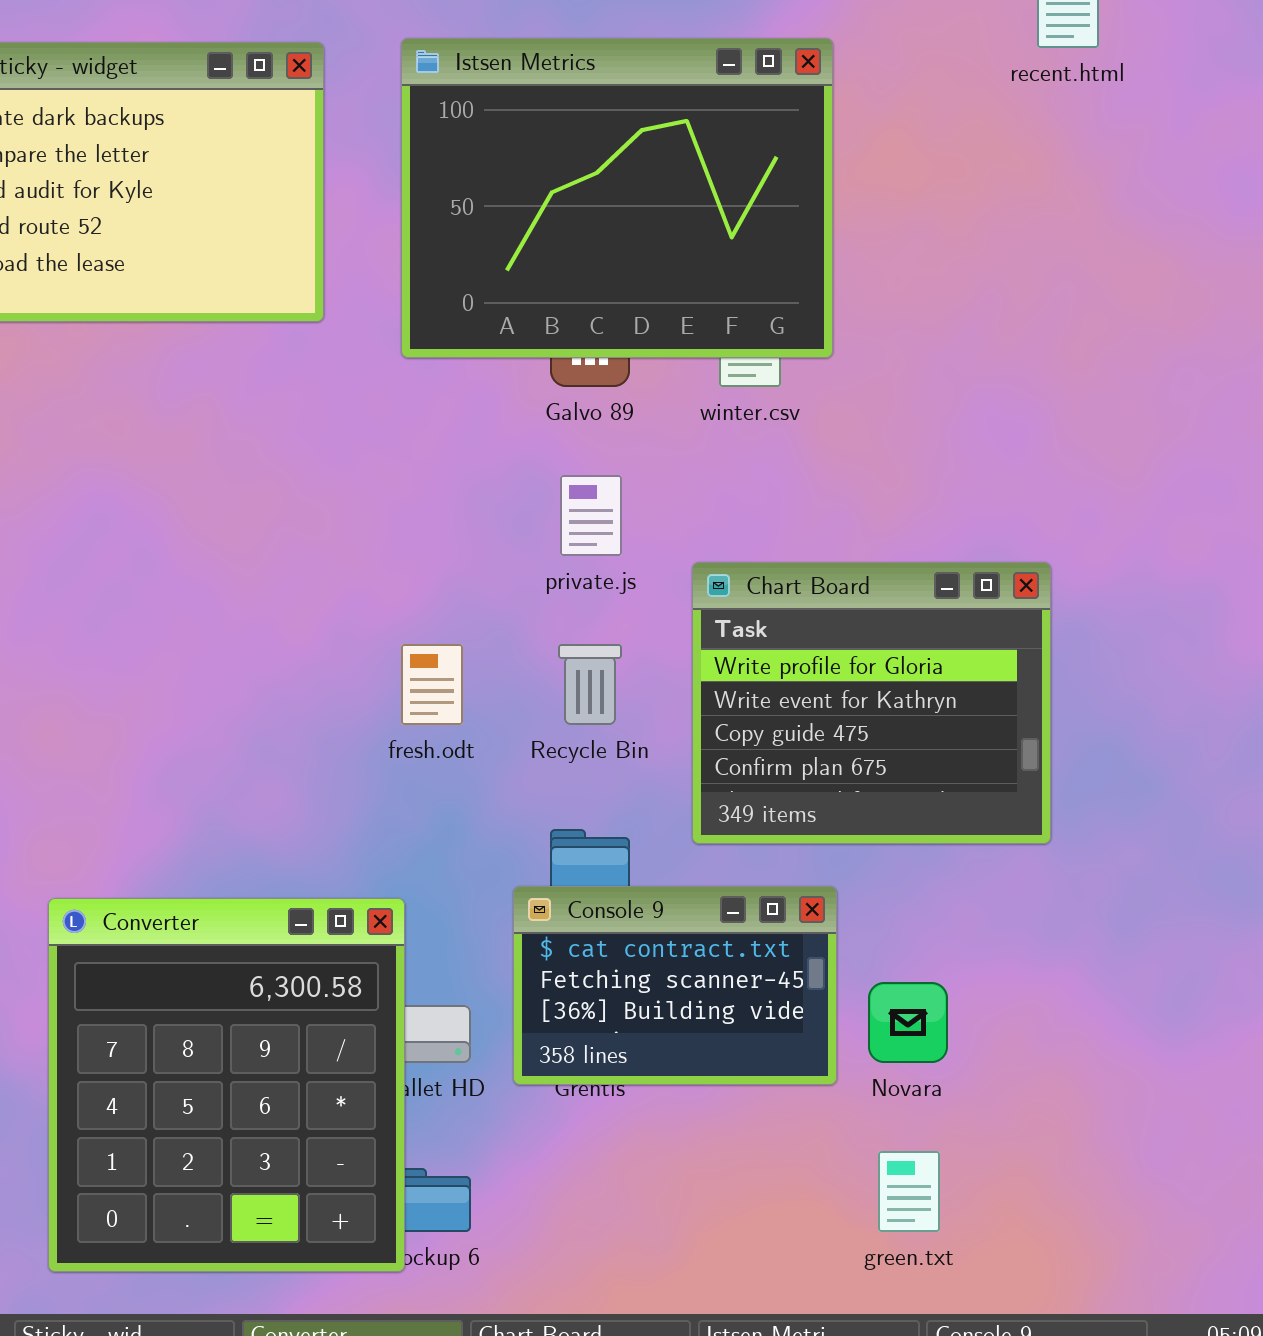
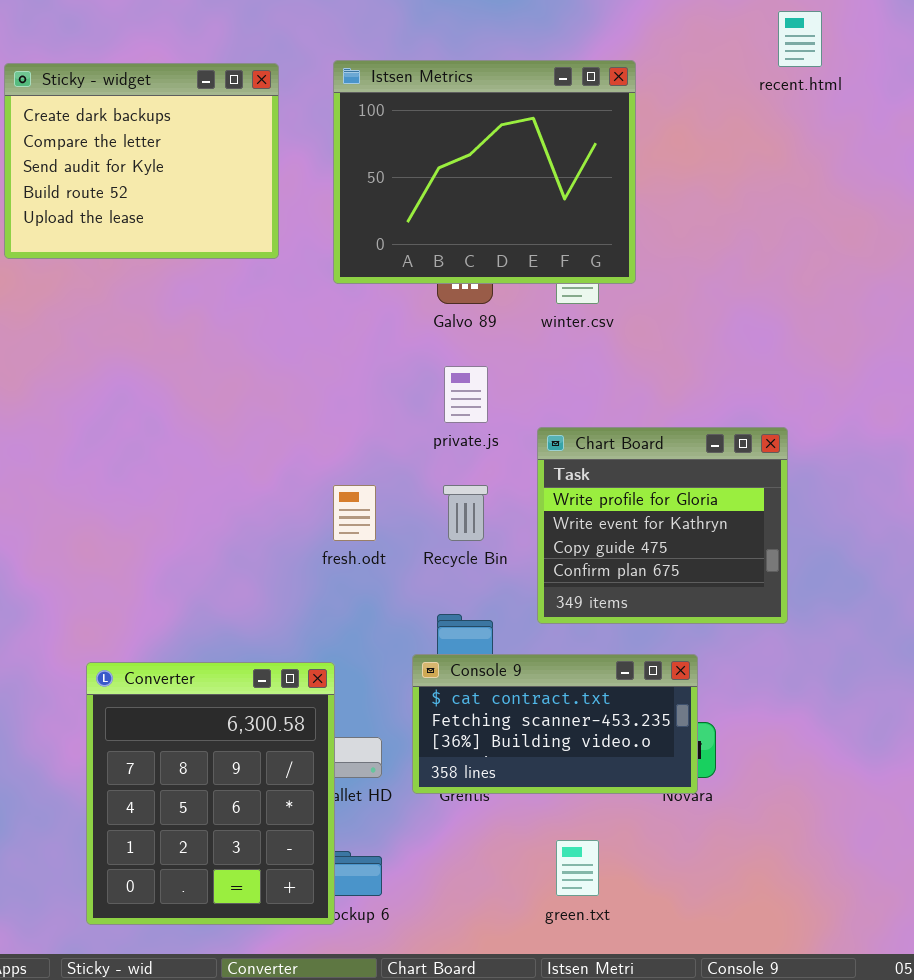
Console 9: [513,886,837,1085] -> [412,654,698,794], resized
green.txt: [878,1151,940,1232] -> [556,840,599,896], moved

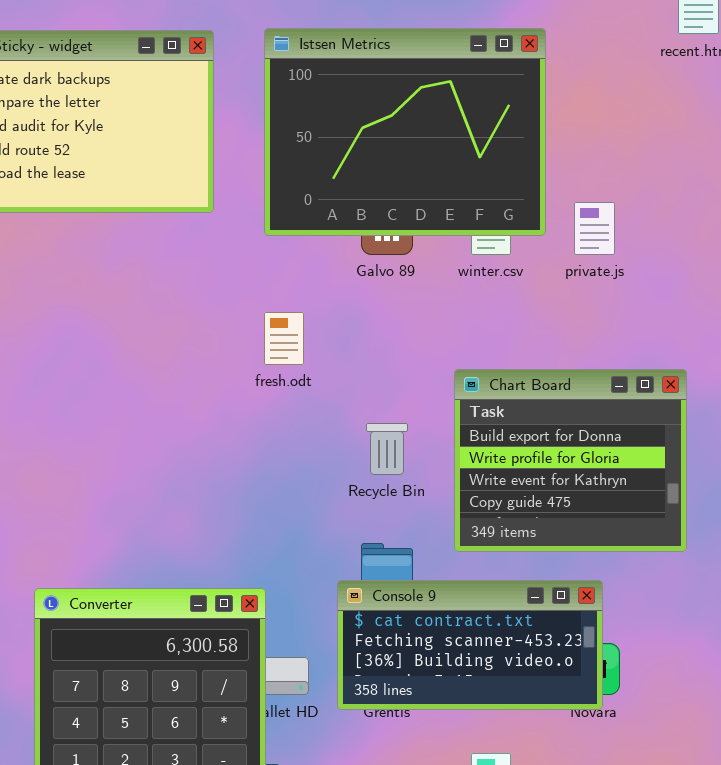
private.js: [444,366,488,423] -> [574,202,615,255], moved
Chart Board: [537,427,788,624] -> [454,369,687,552], scrolled up 1 row
fresh.odt: [333,485,376,541] -> [264,312,304,365], moved

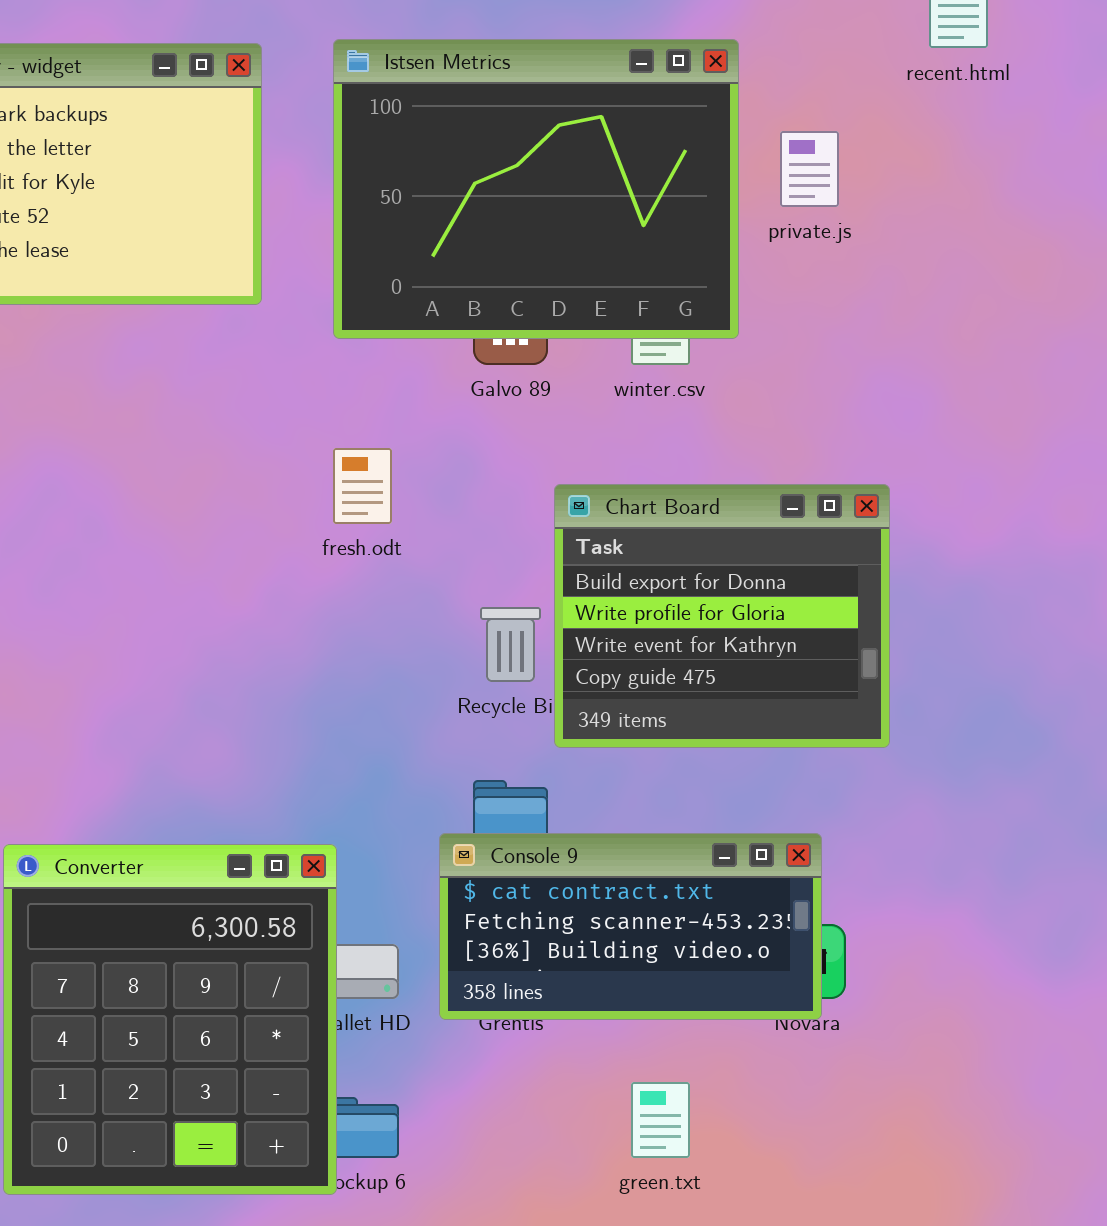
private.js: [574,202,615,255] -> [780,131,839,207], moved
Chart Board: [454,369,687,552] -> [554,484,890,748], moved

